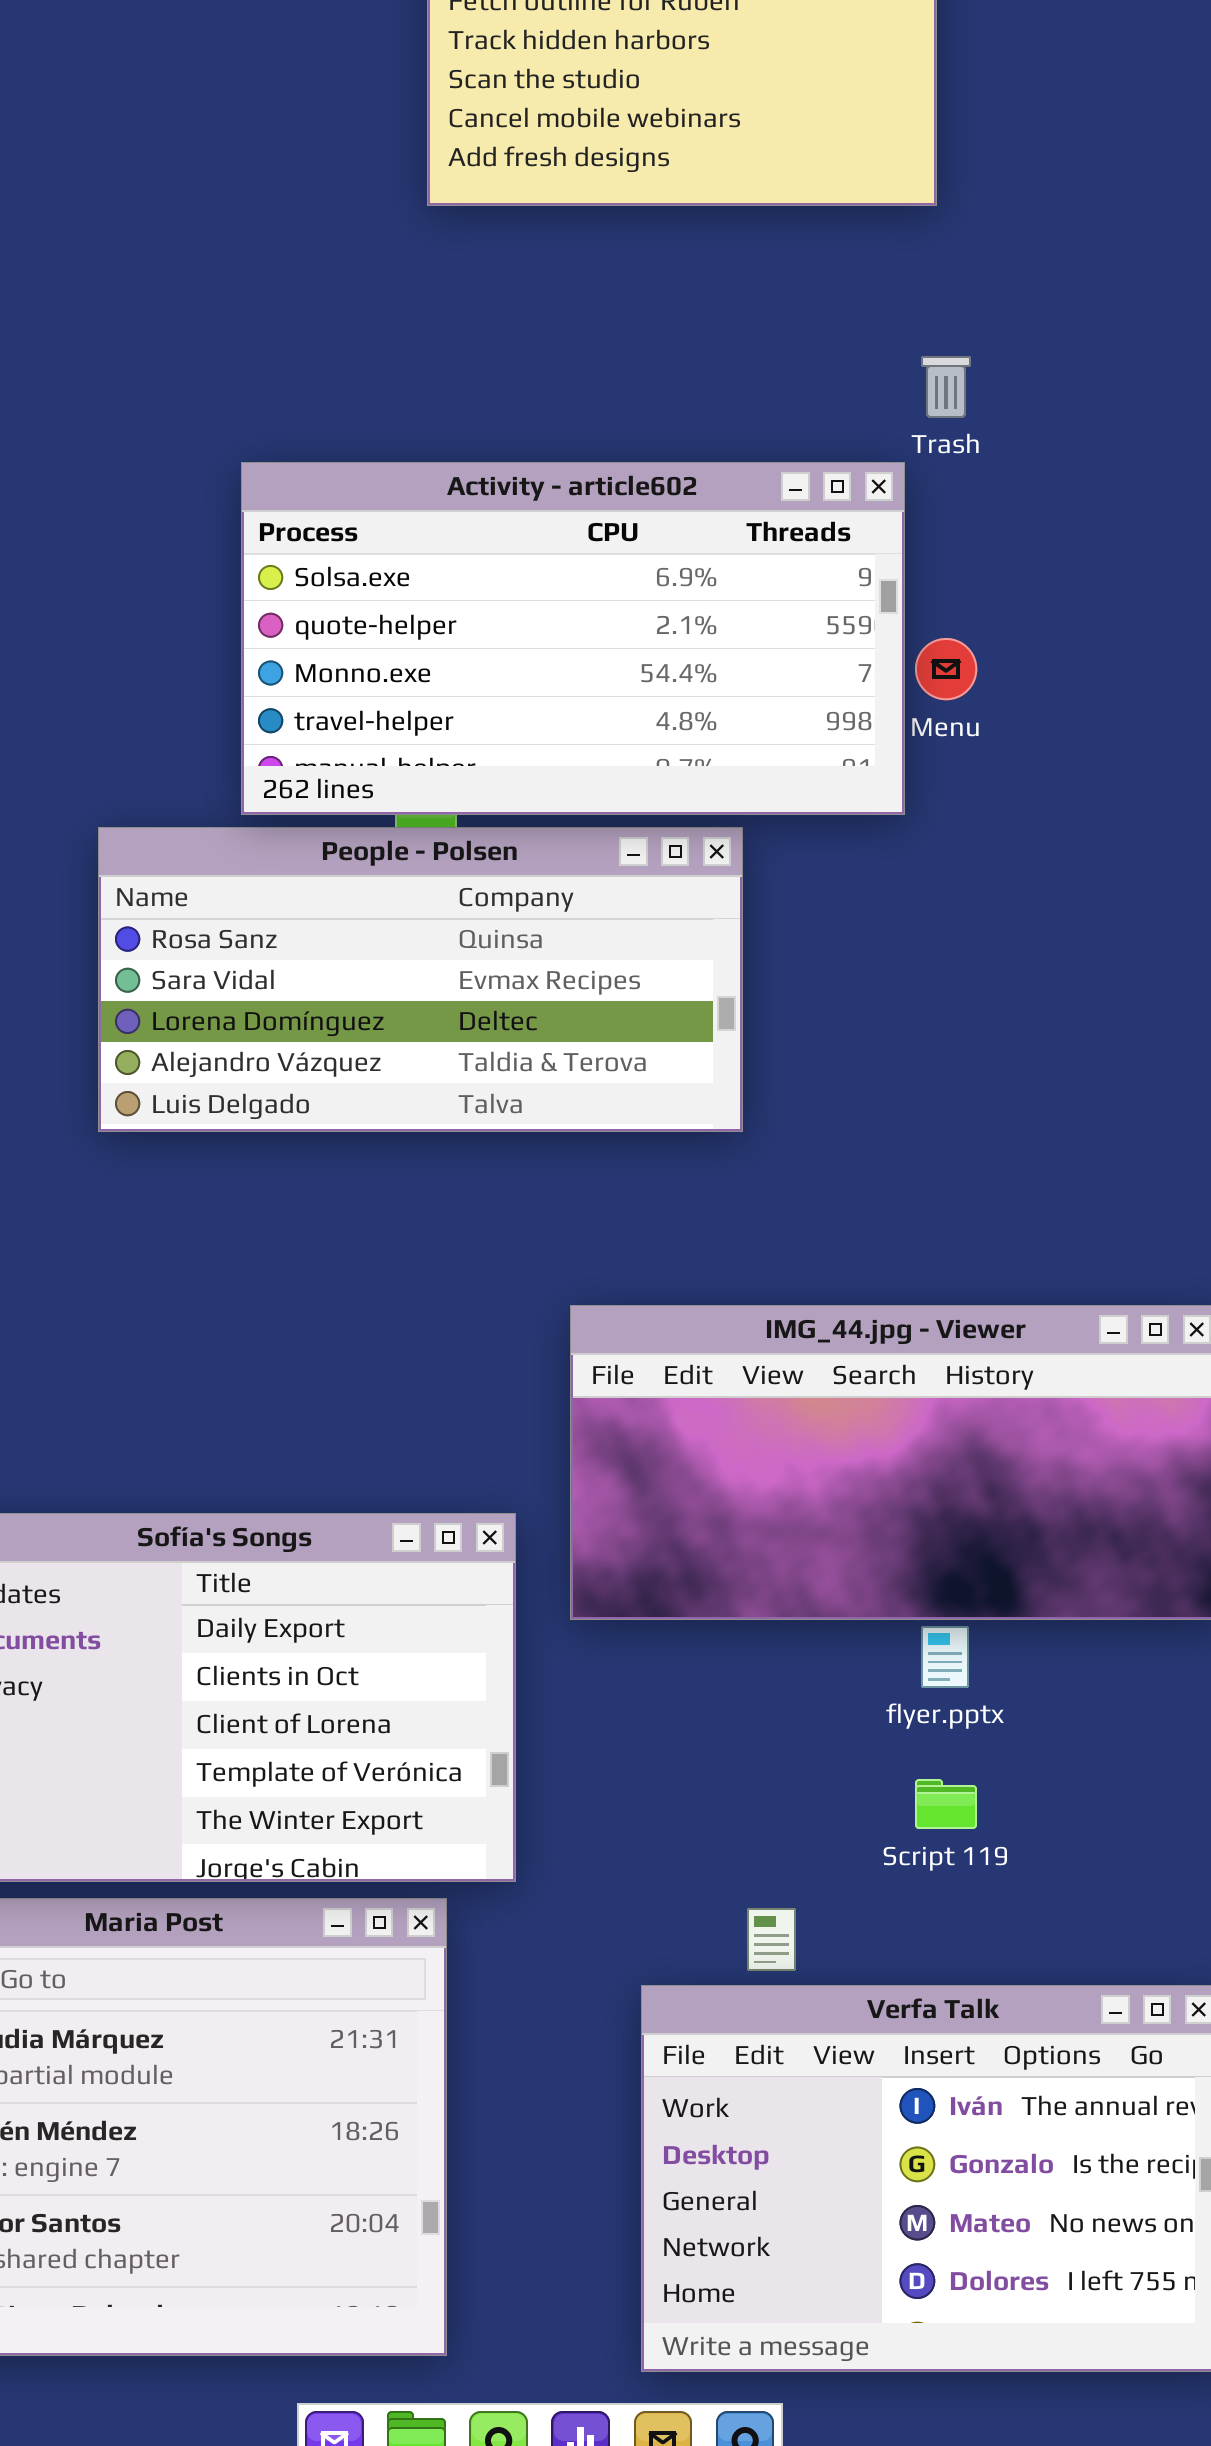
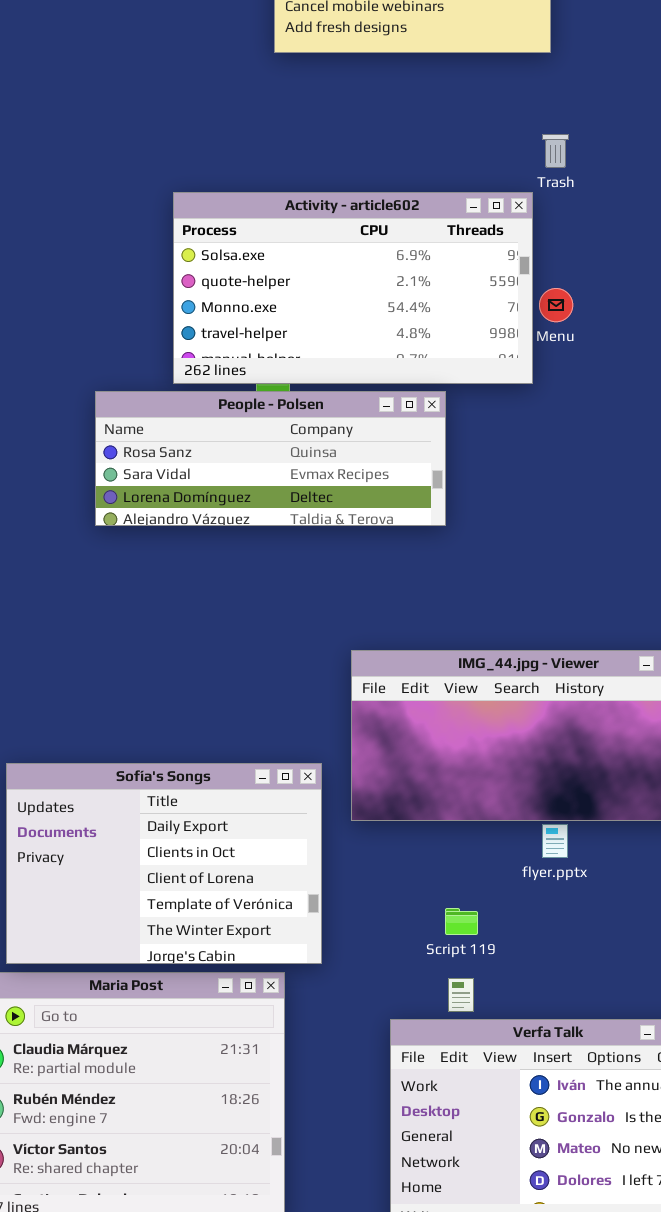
People - Polsen: [98,827,743,1132] -> [95,391,446,526], resized
Script 119: [915,1779,977,1829] -> [445,908,478,935], moved

